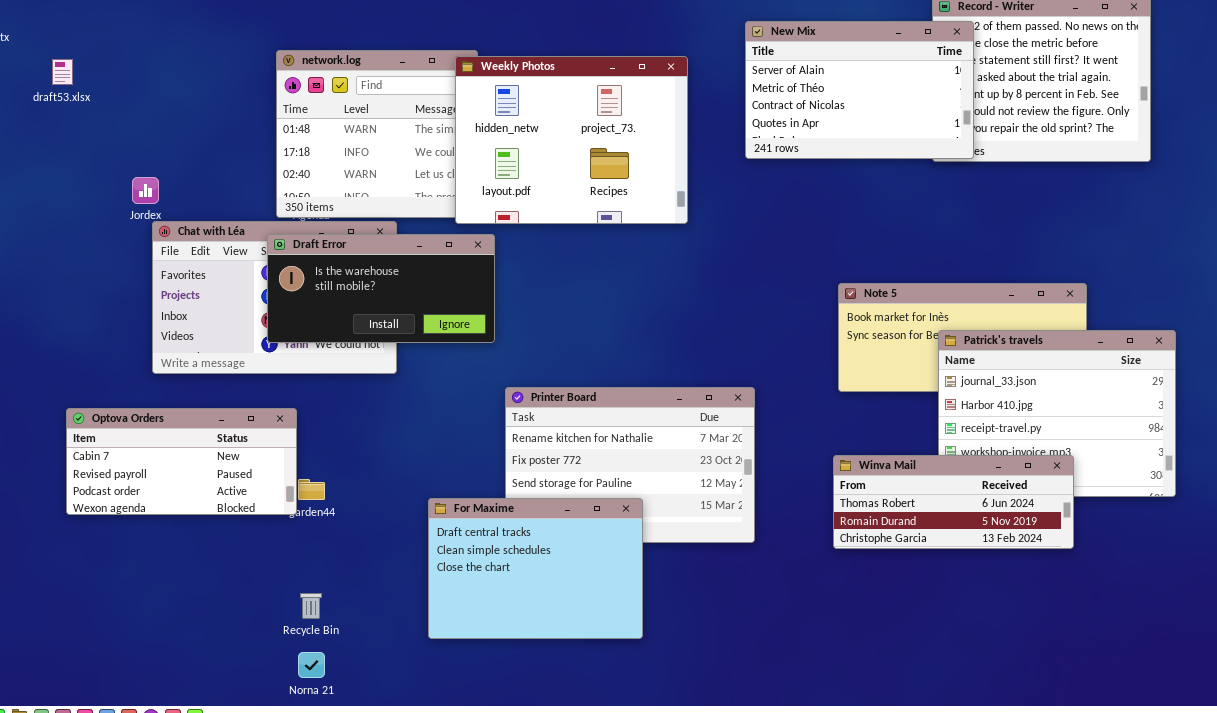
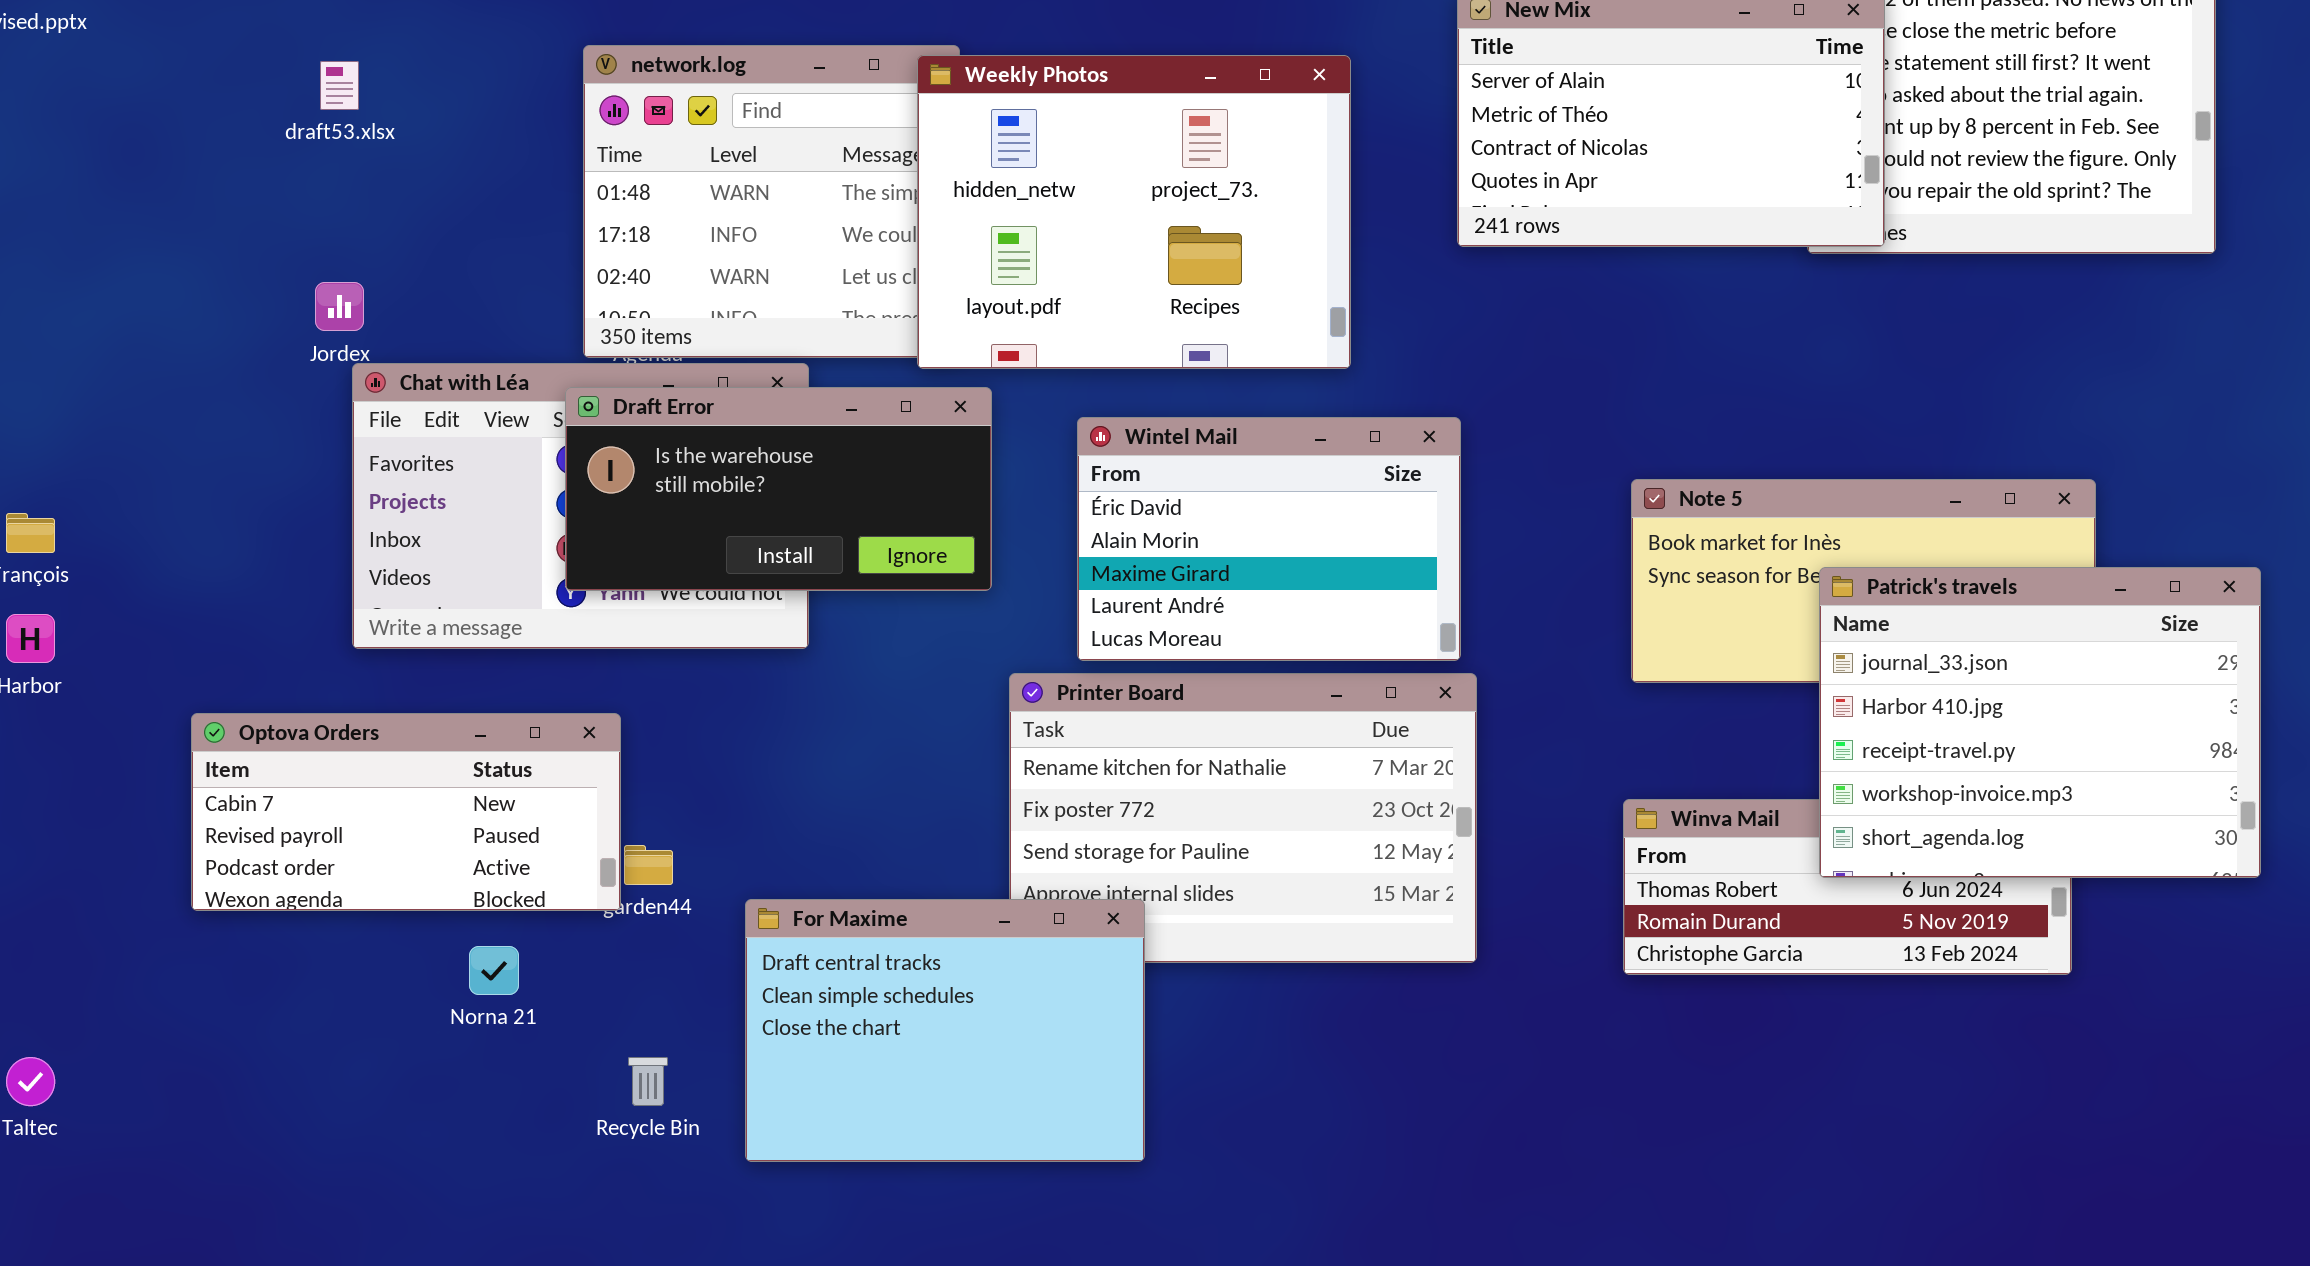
draft53.xlsx: [52,59,73,85] -> [320,61,359,110], moved
Wintel Mail: none -> [1077,417,1461,661], opened
Patrick's travels: [938,330,1176,497] -> [1819,567,2261,878], raised
For Maxime: [428,498,643,639] -> [745,899,1145,1162], moved
Norna 21: [298,652,325,678] -> [469,946,519,995], moved

